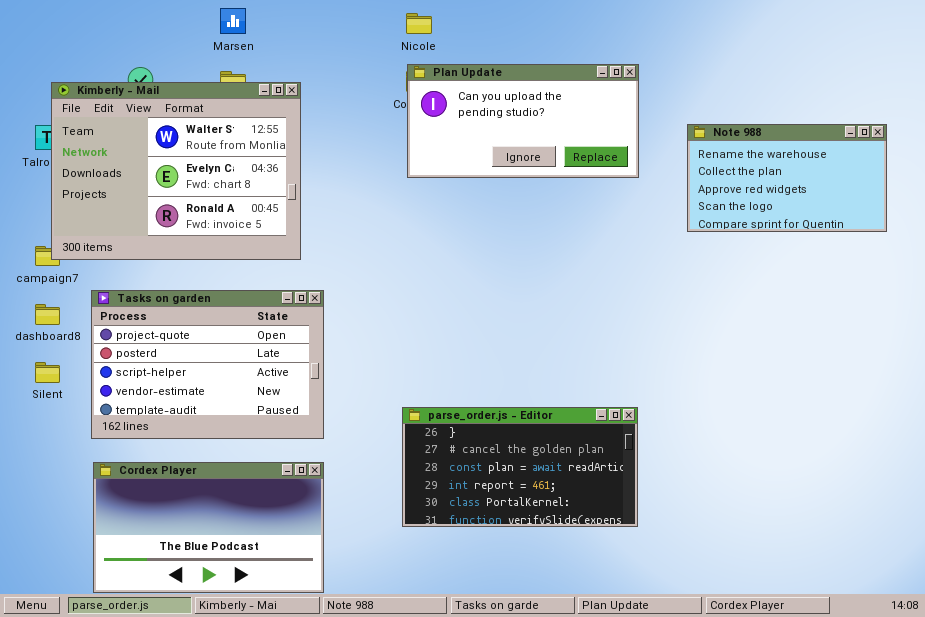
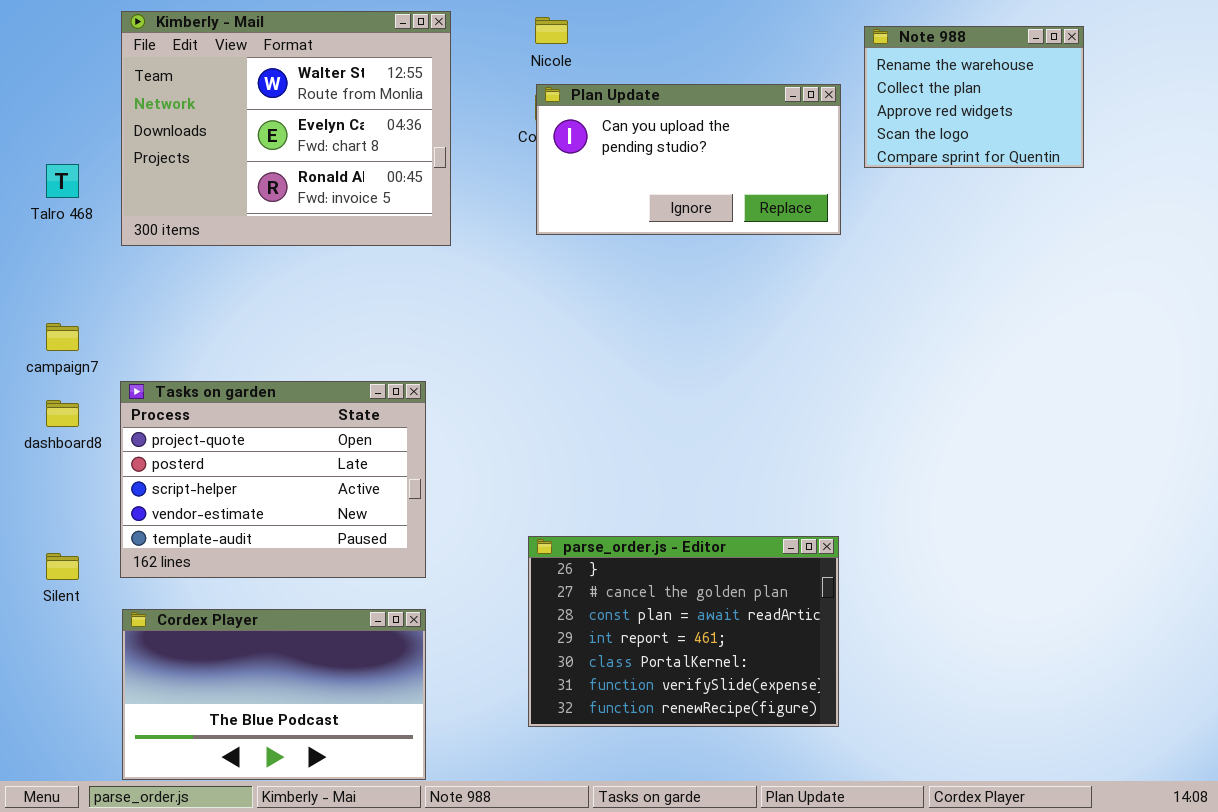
Kimberly - Mail: [51,82,301,260] -> [121,11,451,246], moved
Note 988: [687,124,887,232] -> [864,26,1084,168], moved, resized
Silent: [35,362,60,383] -> [46,553,79,580], moved
parse_order.js - Editor: [402,407,638,527] -> [528,536,839,727], resized

